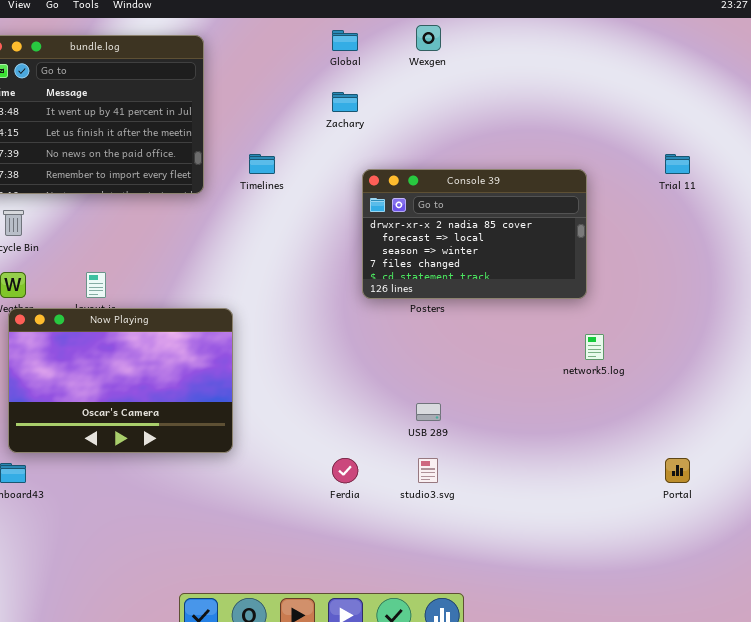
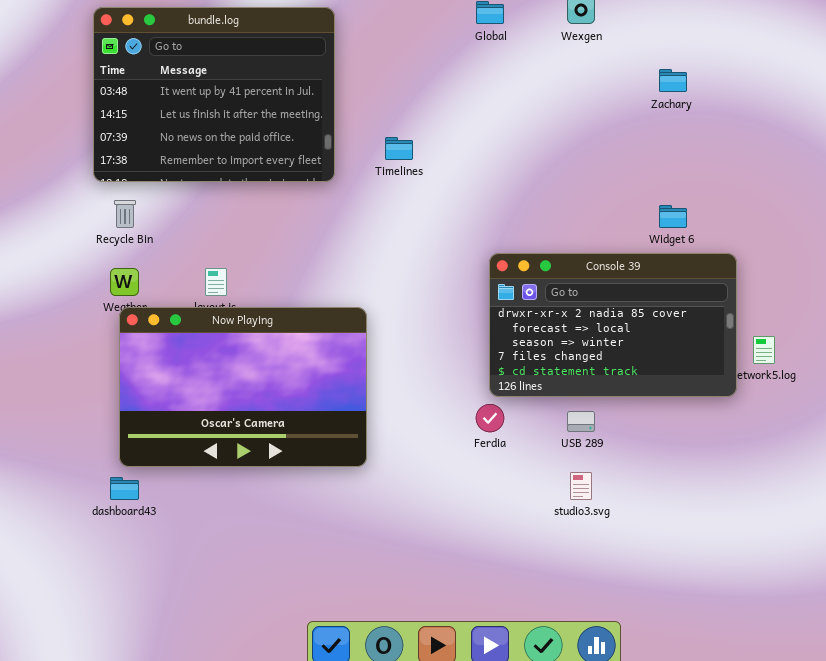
Zachary: [332,92,358,112] -> [659,69,687,92], moved
Console 39: [362,169,587,299] -> [489,253,737,397], moved
Ferdia: [332,458,358,483] -> [476,404,504,432], moved

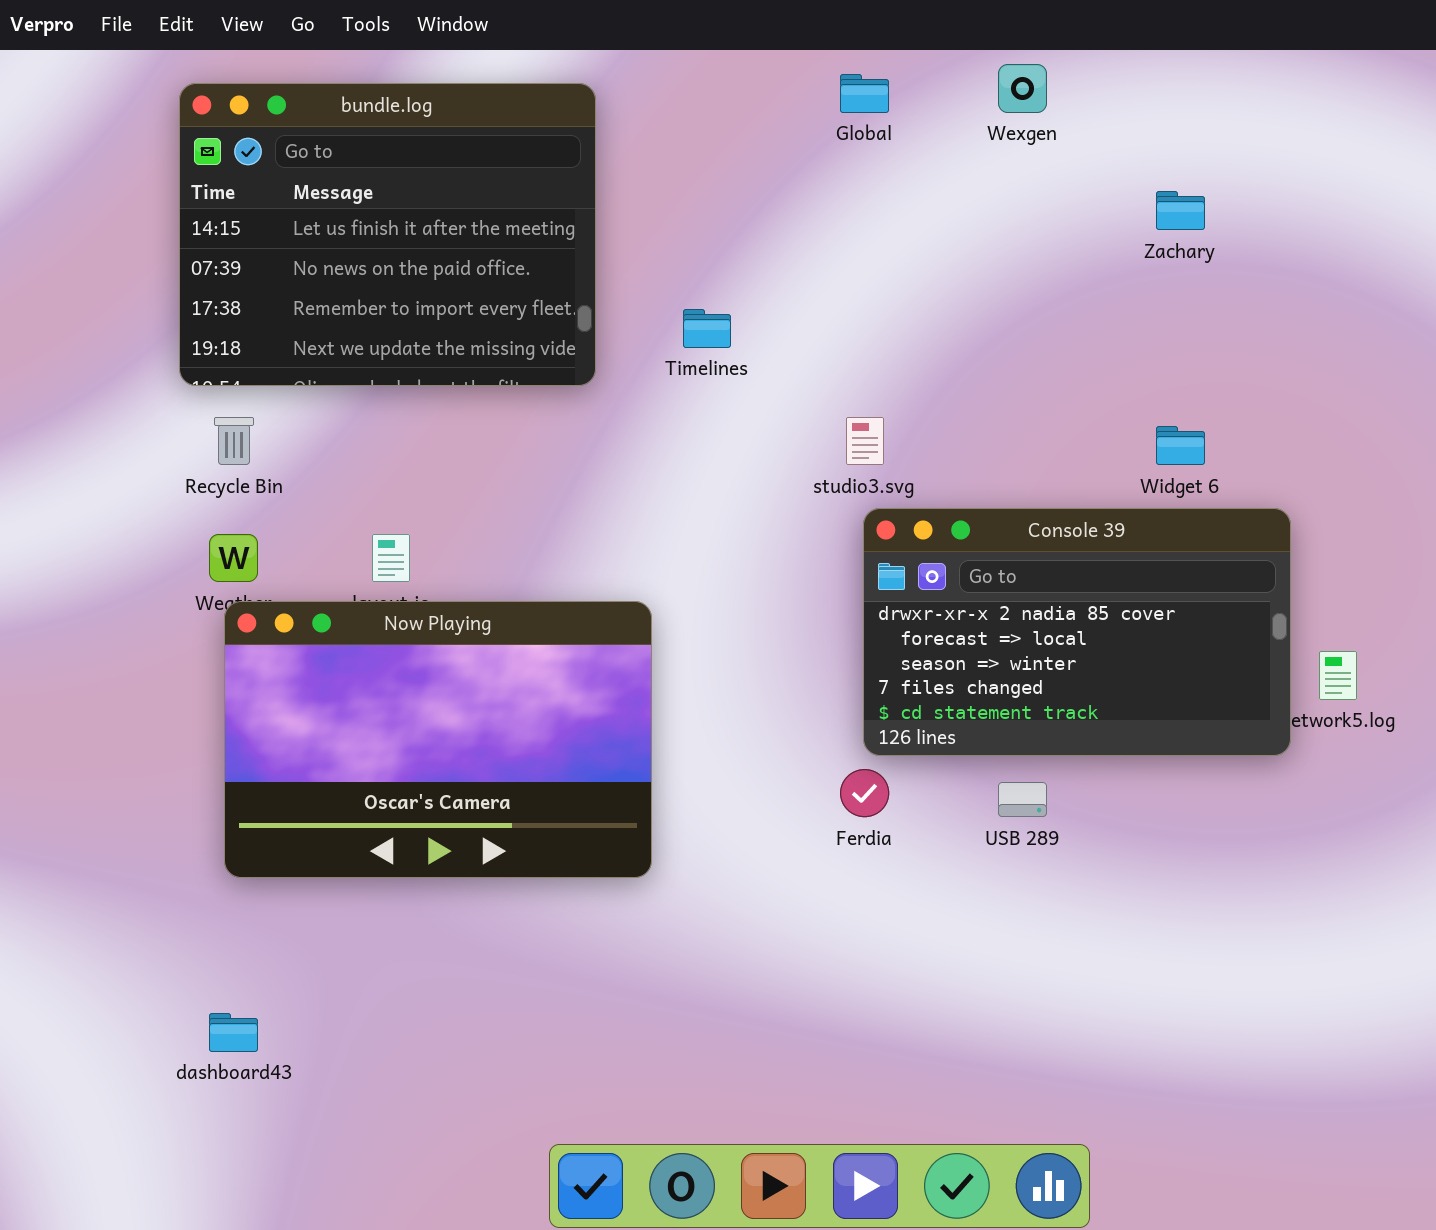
bundle.log: [93,7,335,182] -> [179,83,596,386], scrolled down 1 row
studio3.svg: [570,472,592,500] -> [846,417,884,465], moved
dashboard43: [110,477,139,500] -> [209,1013,258,1052], moved

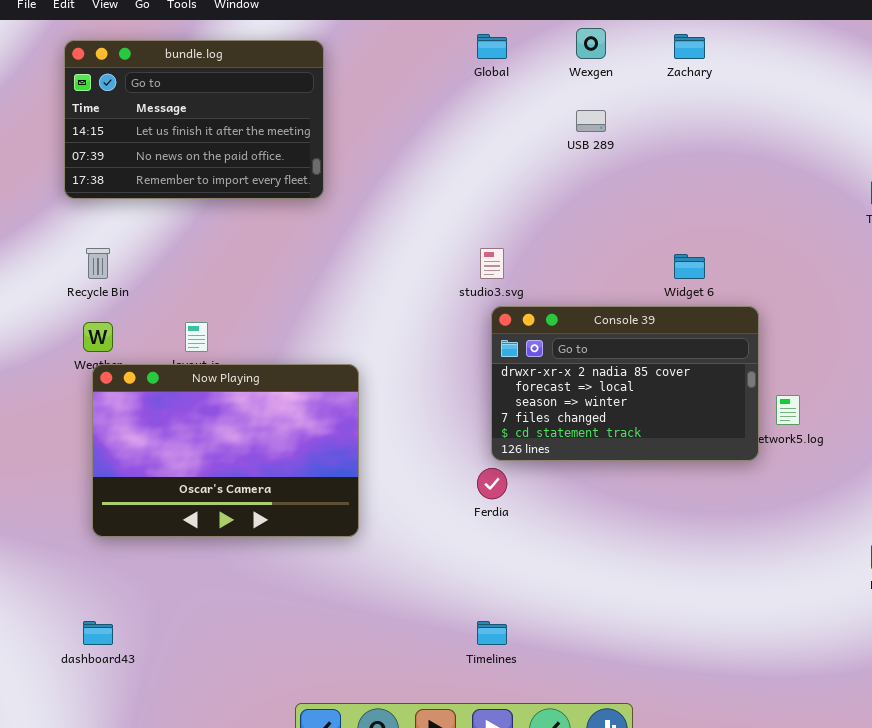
bundle.log: [179,83,596,386] -> [64,40,324,199], resized
Zachary: [1156,191,1205,230] -> [674,34,705,59], moved
Timelines: [683,309,731,348] -> [477,621,507,645], moved
USB 289: [998,782,1047,817] -> [576,110,606,132], moved

